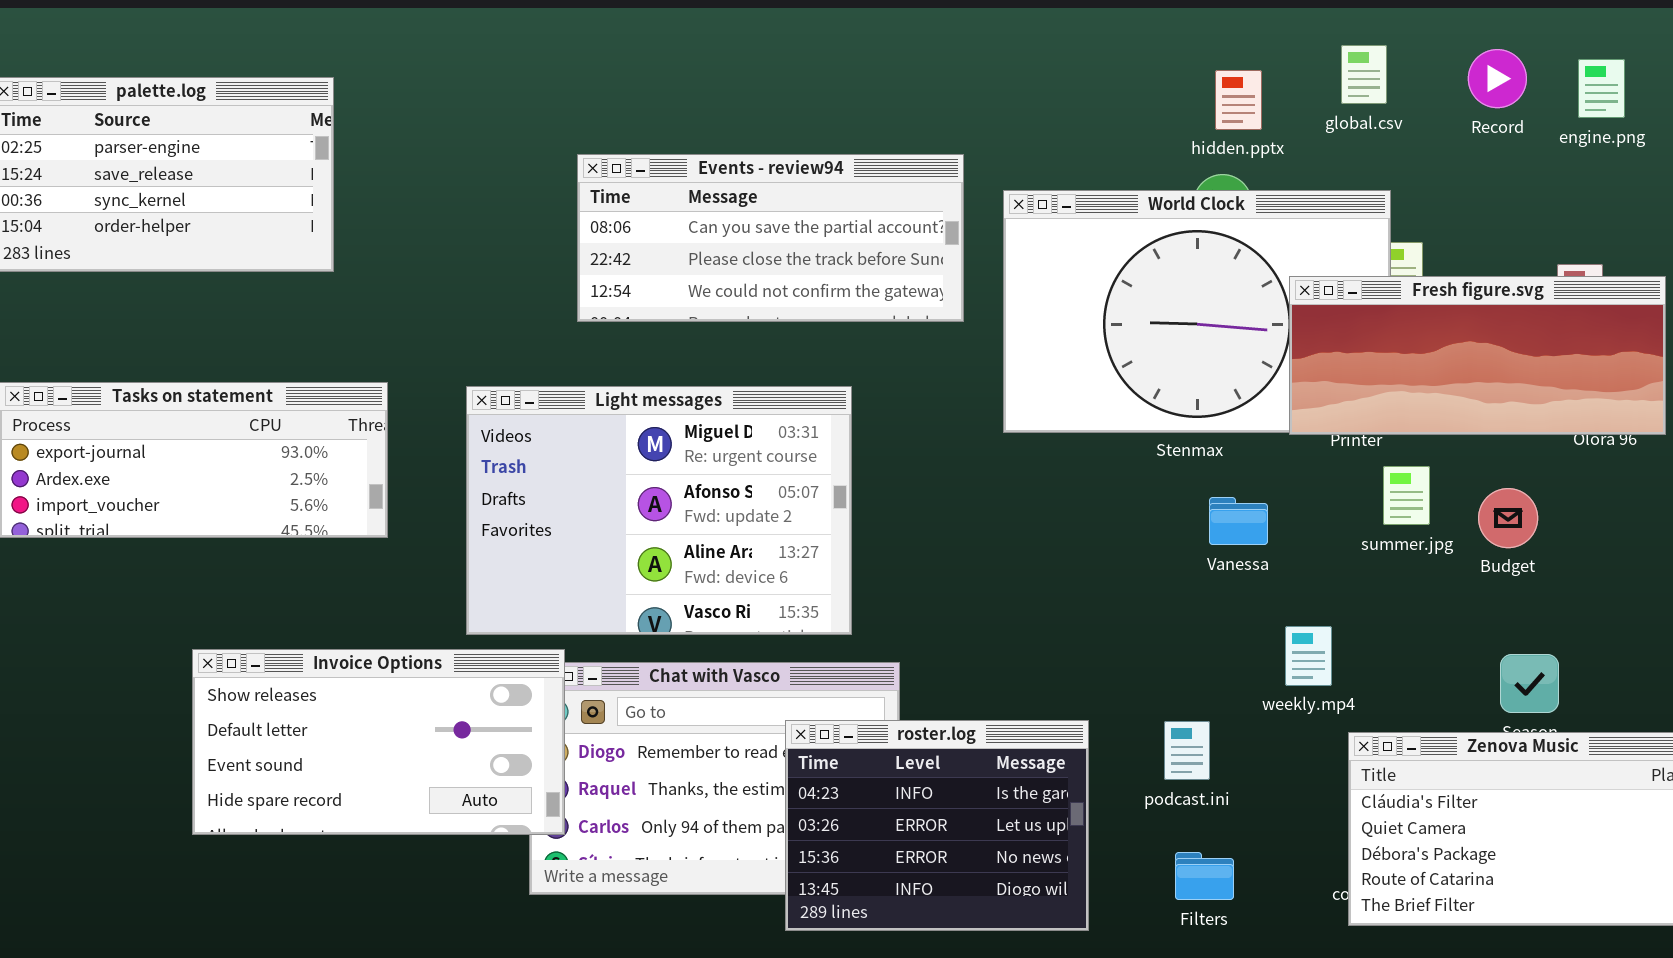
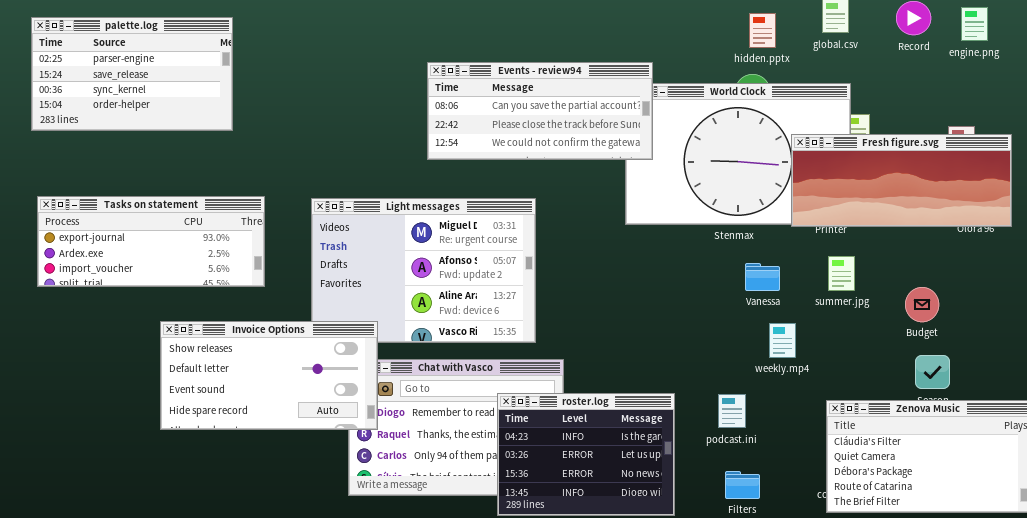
Events - review94: [577,154,964,322] -> [427,62,653,160], moved
summer.jpg: [1383,466,1430,525] -> [828,256,855,291], moved
Budget: [1478,488,1538,548] -> [905,287,939,322], moved
weekly.mp4: [1285,626,1332,686] -> [769,323,796,358], moved
Invoice Options: [192,649,565,835] -> [160,321,378,430], moved

